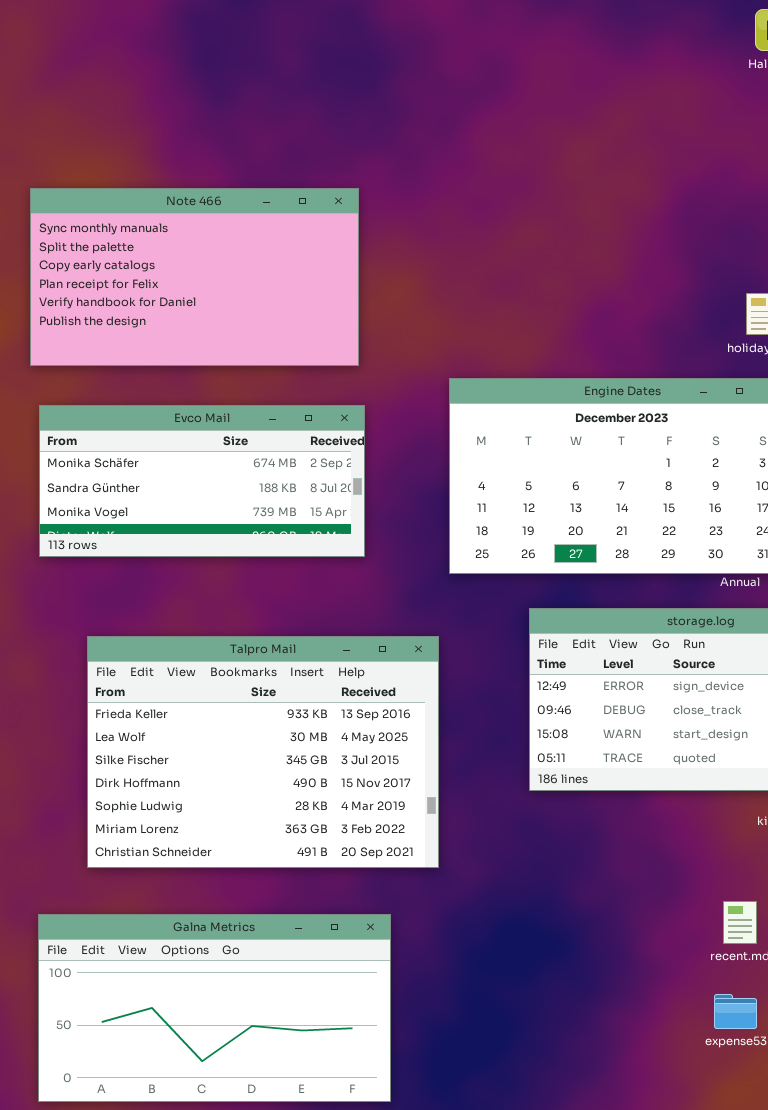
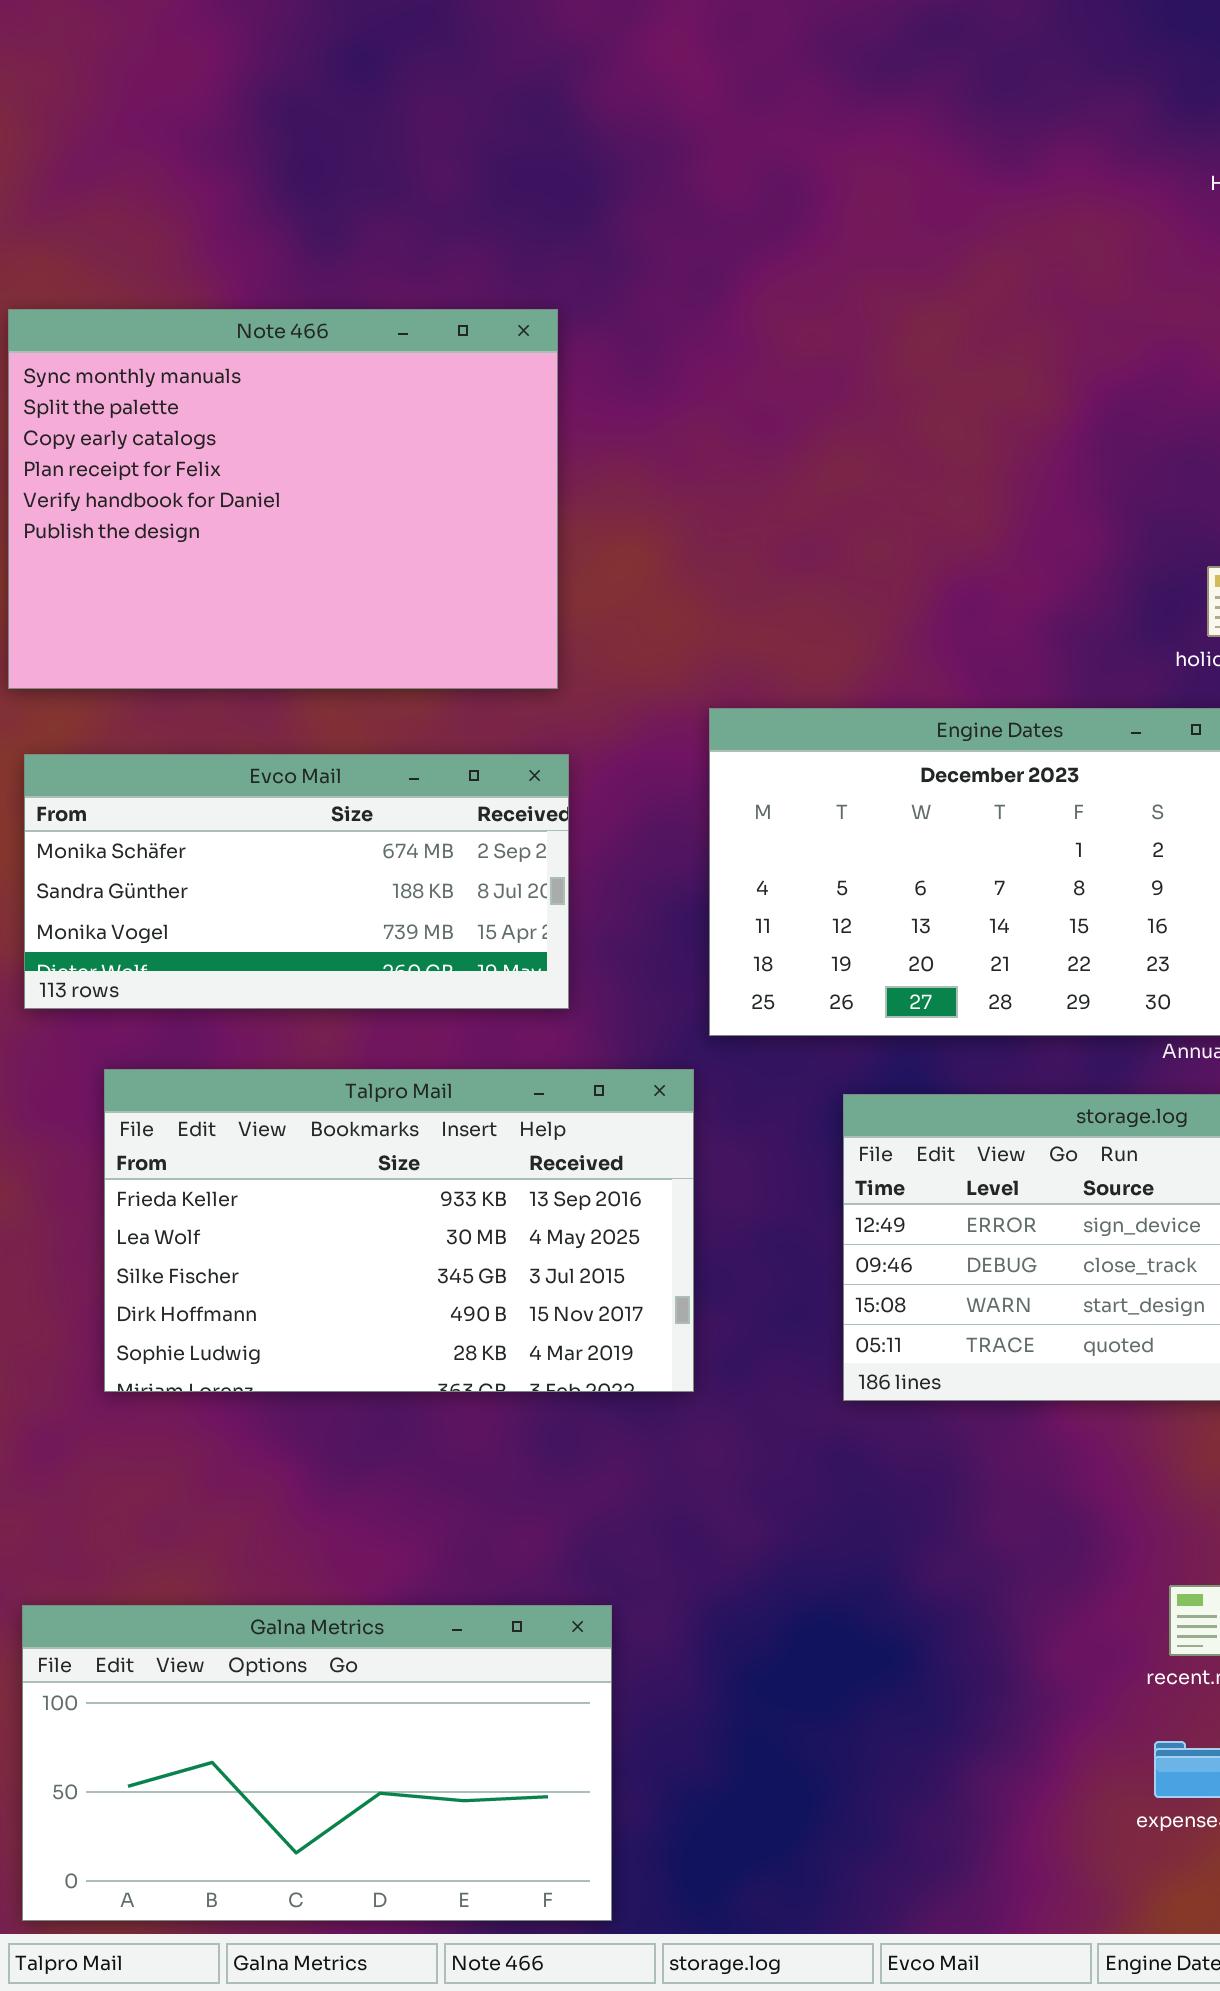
Note 466: [30,188,359,366] -> [8,309,558,689], resized
Talpro Mail: [87,636,439,868] -> [104,1069,694,1392], moved, resized

